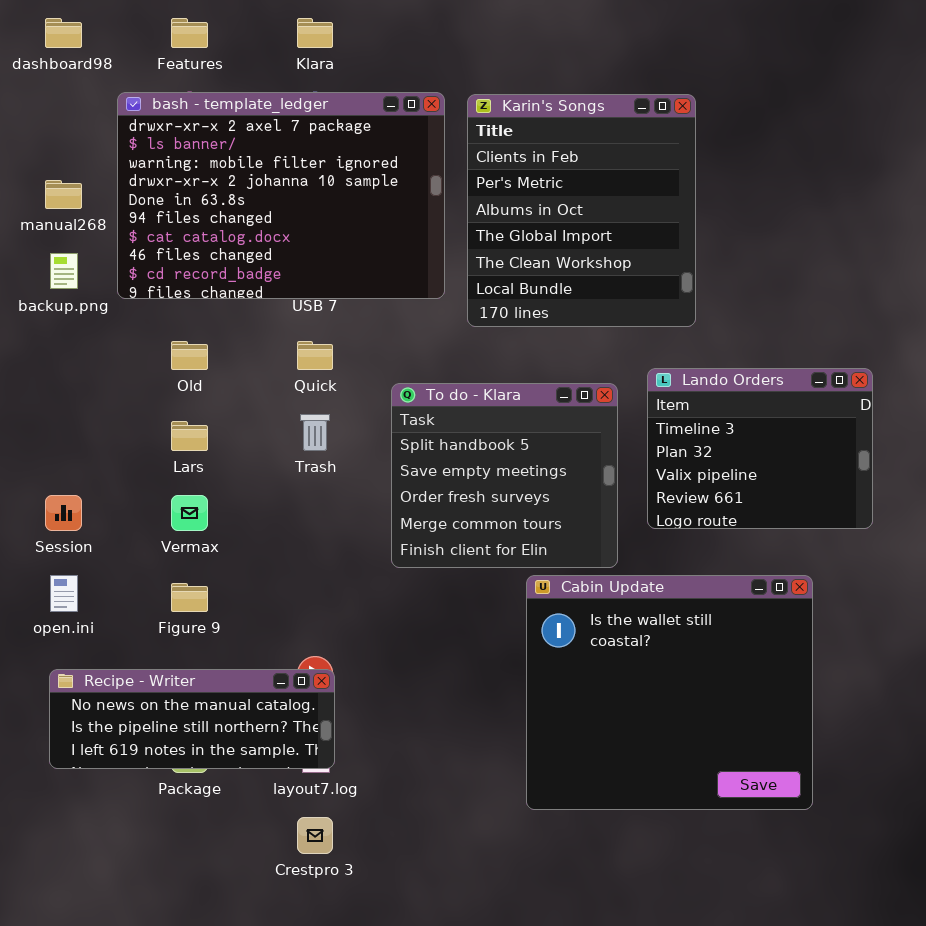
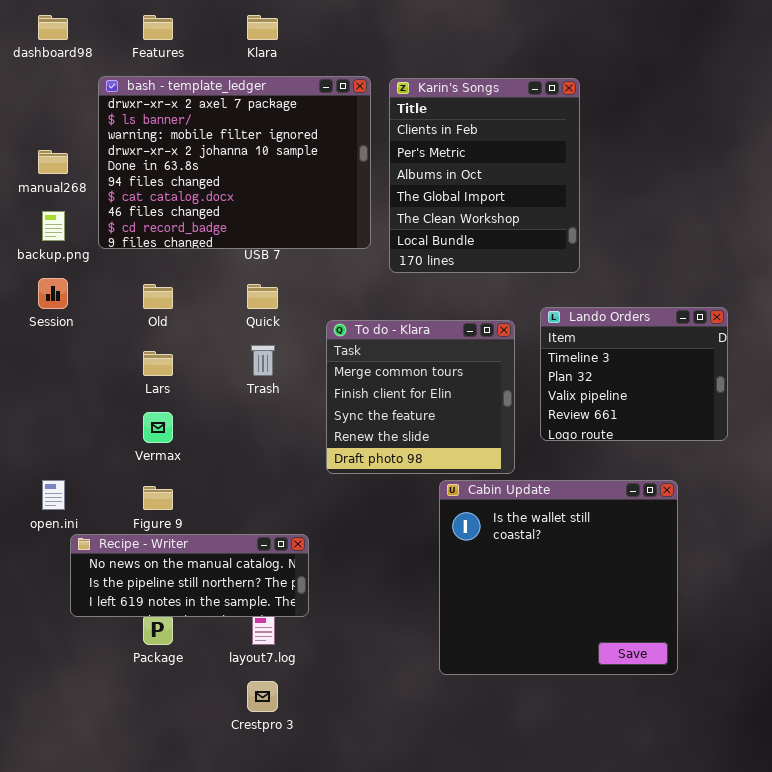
To do - Klara: [391,383,618,568] -> [326,320,515,474], scrolled down 3 rows
Session: [45,495,82,531] -> [38,278,68,309], moved
Recipe - Writer: [49,669,335,769] -> [70,534,309,617], moved

